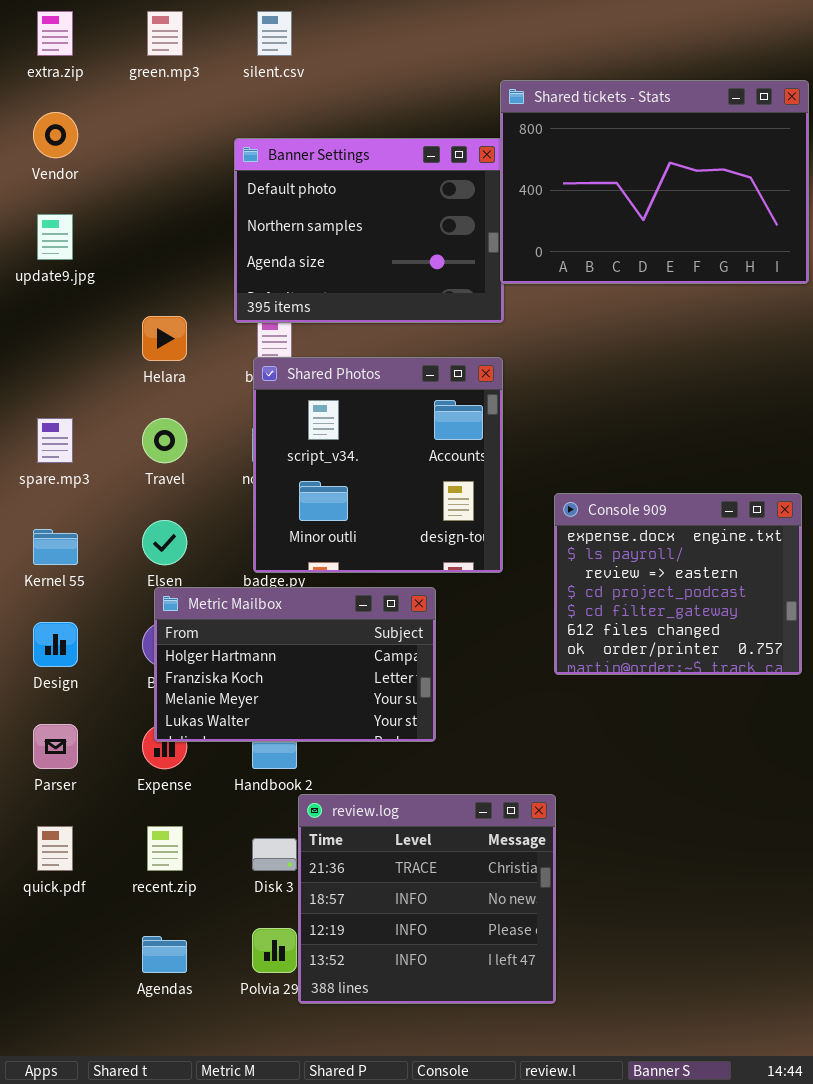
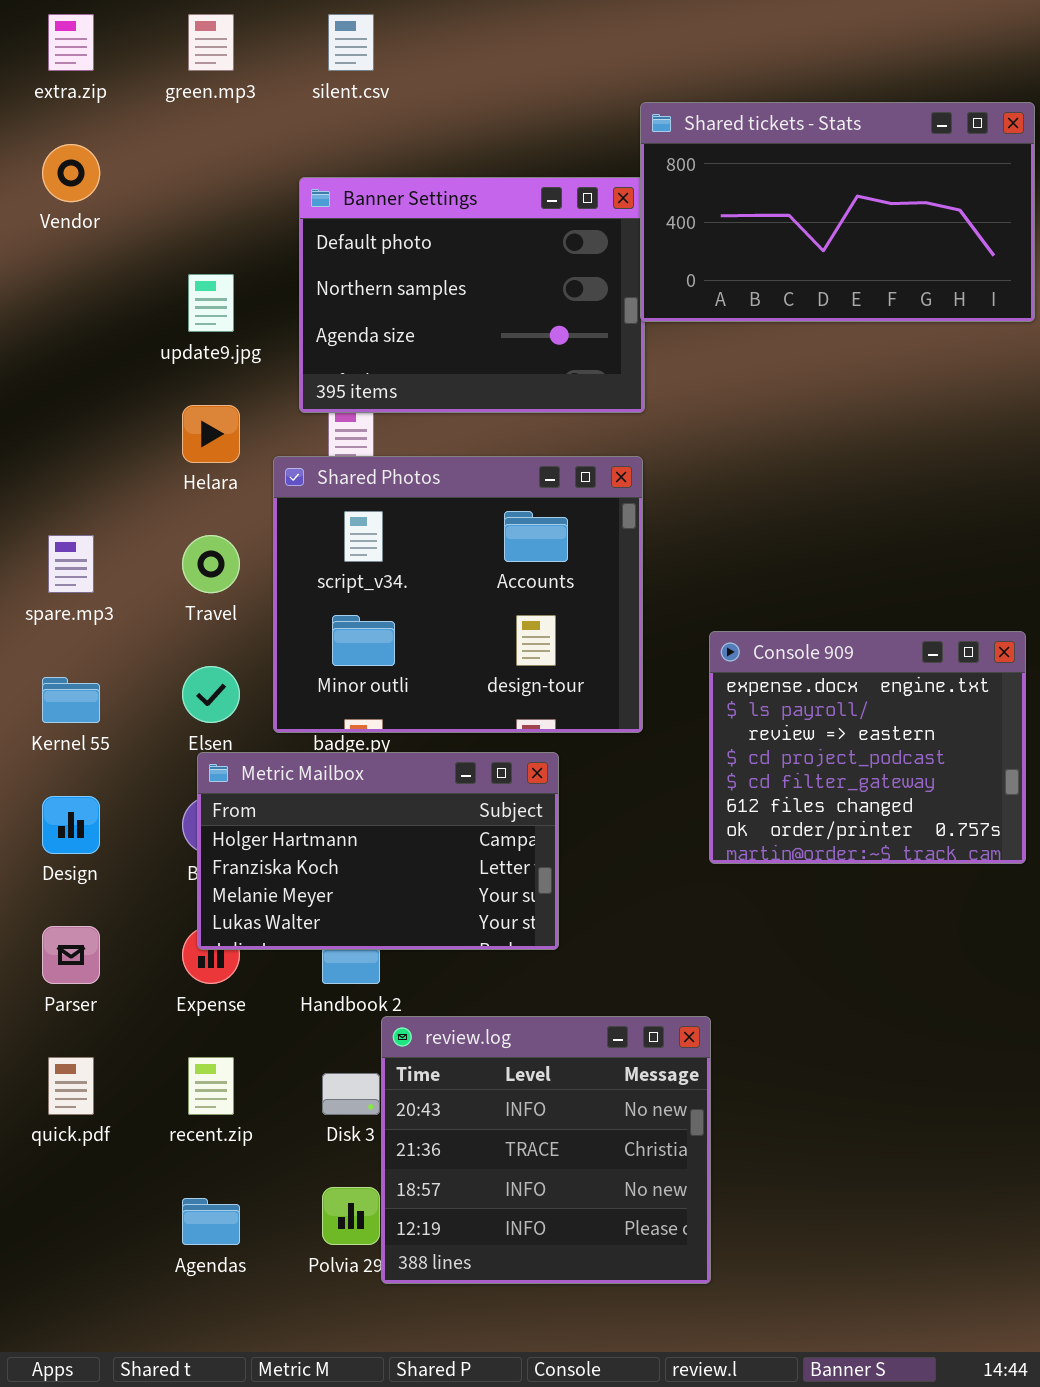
Shared tickets - Stats: [500,80,809,284] -> [640,102,1035,322], resized
update9.jpg: [37,214,73,260] -> [188,274,234,332], moved
Shared Photos: [253,357,503,573] -> [273,456,643,733], resized
review.log: [298,794,556,1004] -> [381,1016,711,1284], scrolled up 1 row

